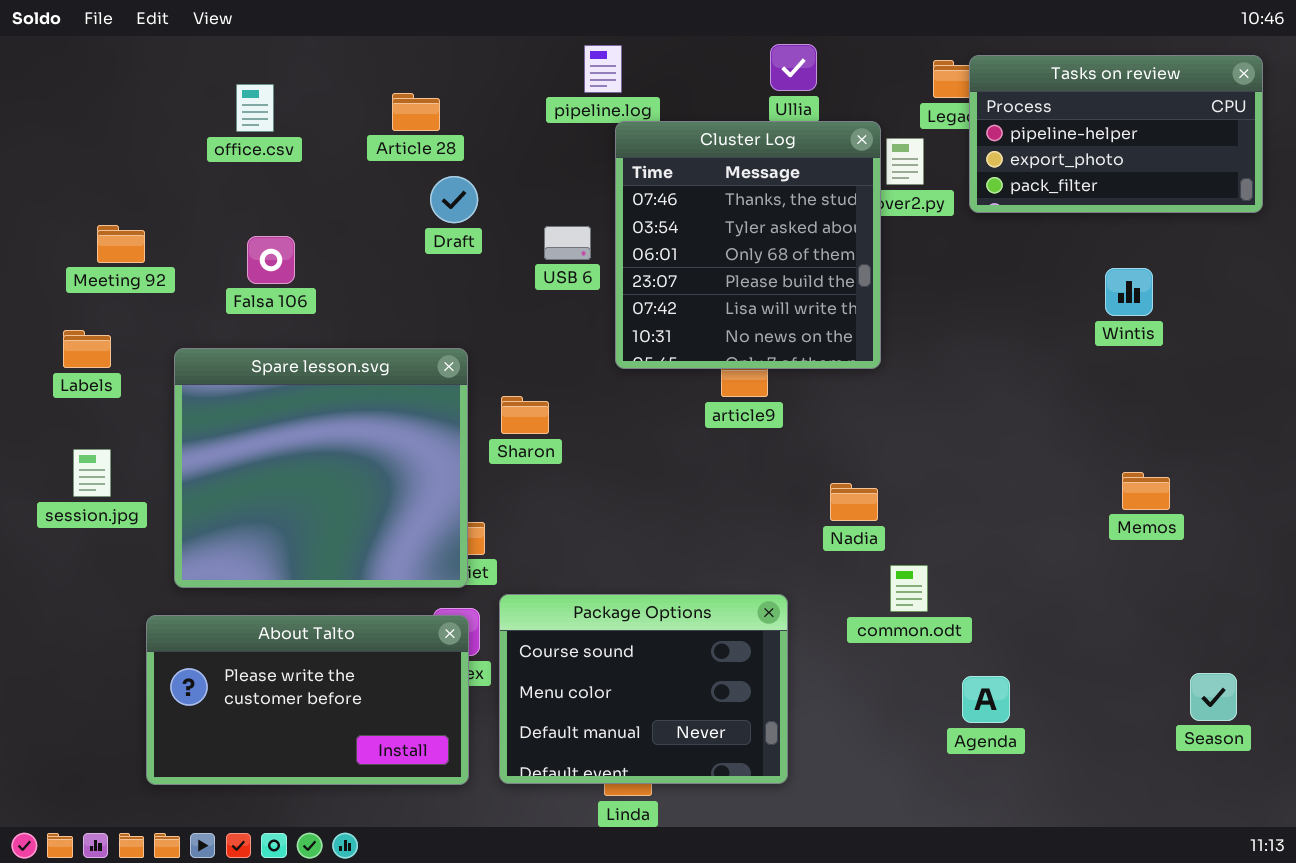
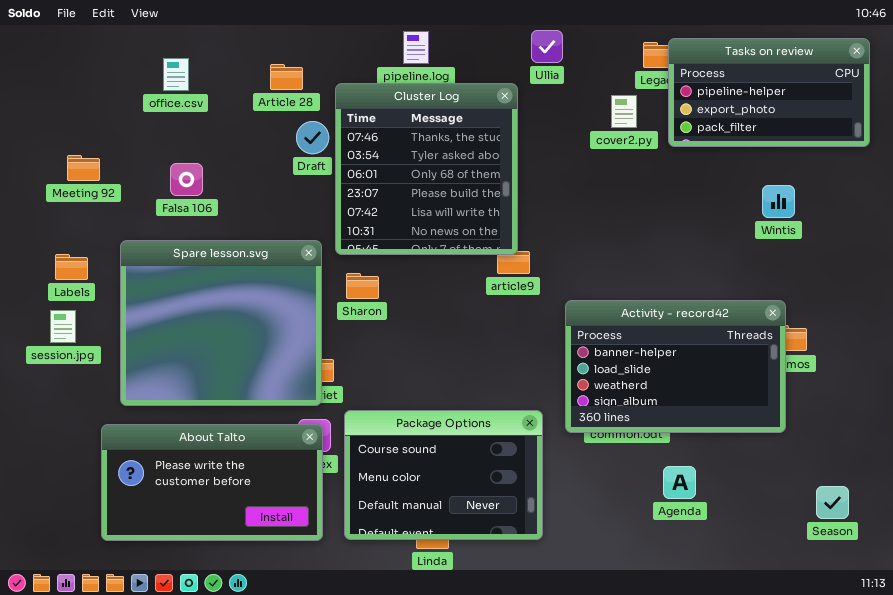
Cluster Log: [615,121,881,369] -> [335,83,518,255], moved
Labels: [63,330,111,368] -> [55,254,88,280], moved
Activity - record42: none -> [565,300,786,433], opened
Season: [1190,673,1237,721] -> [816,486,849,519], moved

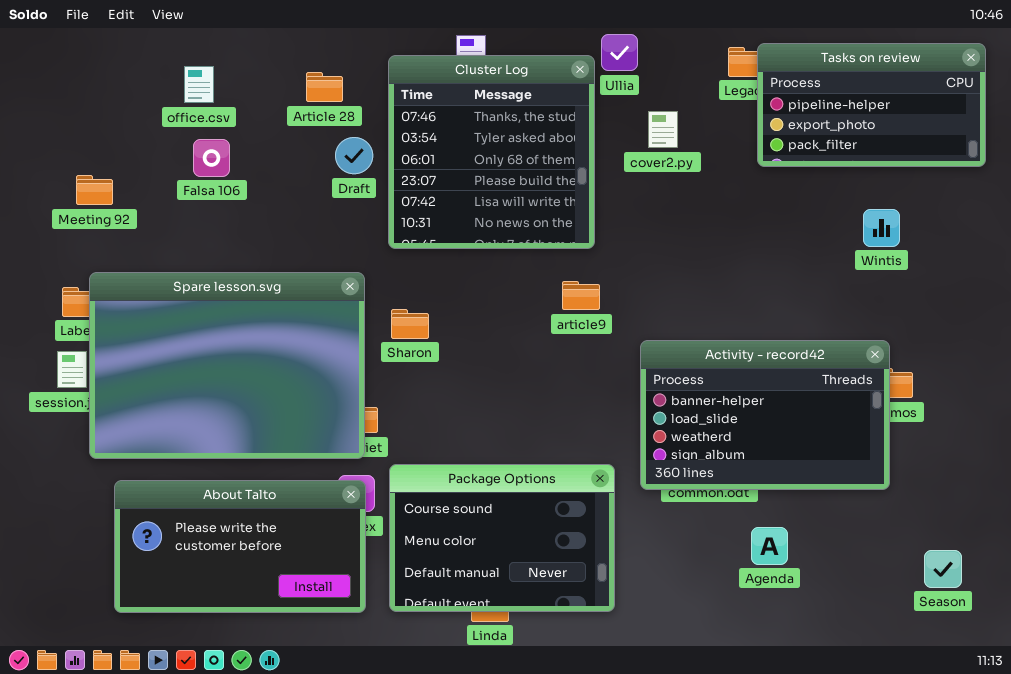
Cluster Log: [335,83,518,255] -> [388,55,595,249], moved
cover2.py: [611,95,637,128] -> [648,111,678,148], moved
Falsa 106: [170,163,203,196] -> [193,139,230,177], moved
Spare lesson.svg: [120,240,322,406] -> [89,272,365,459], resized

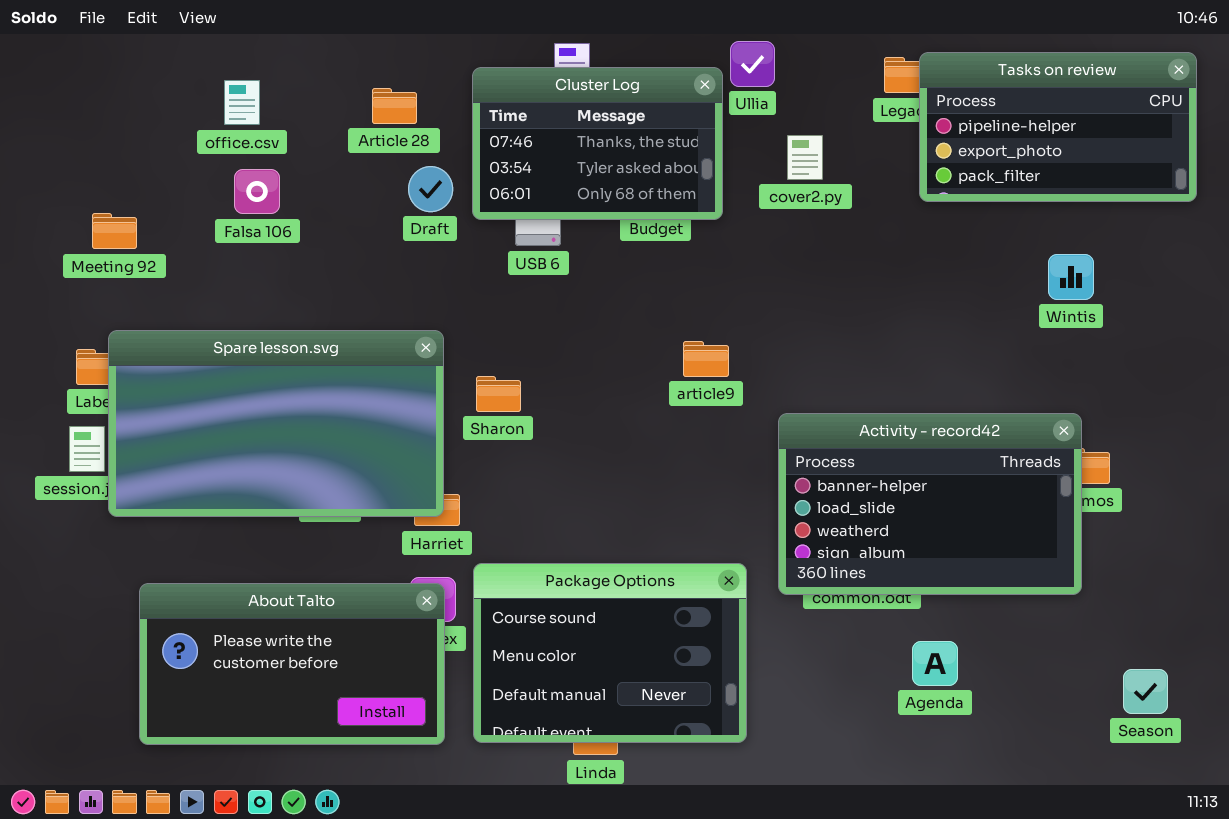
Cluster Log: [388,55,595,249] -> [472,67,723,220], resized
Spare lesson.svg: [89,272,365,459] -> [108,330,444,517], resized

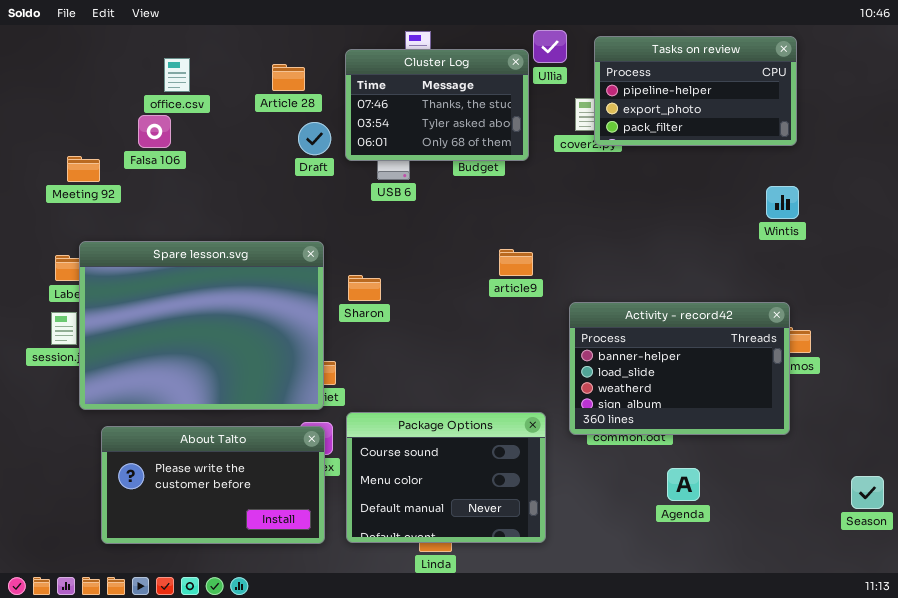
Tasks on review: [919,52,1197,202] -> [594,36,797,146], moved
Falsa 106: [234,169,280,214] -> [138,115,171,148], moved
Spare lesson.svg: [108,330,444,517] -> [79,241,324,410], resized
Season: [1123,669,1168,714] -> [851,476,884,509], moved

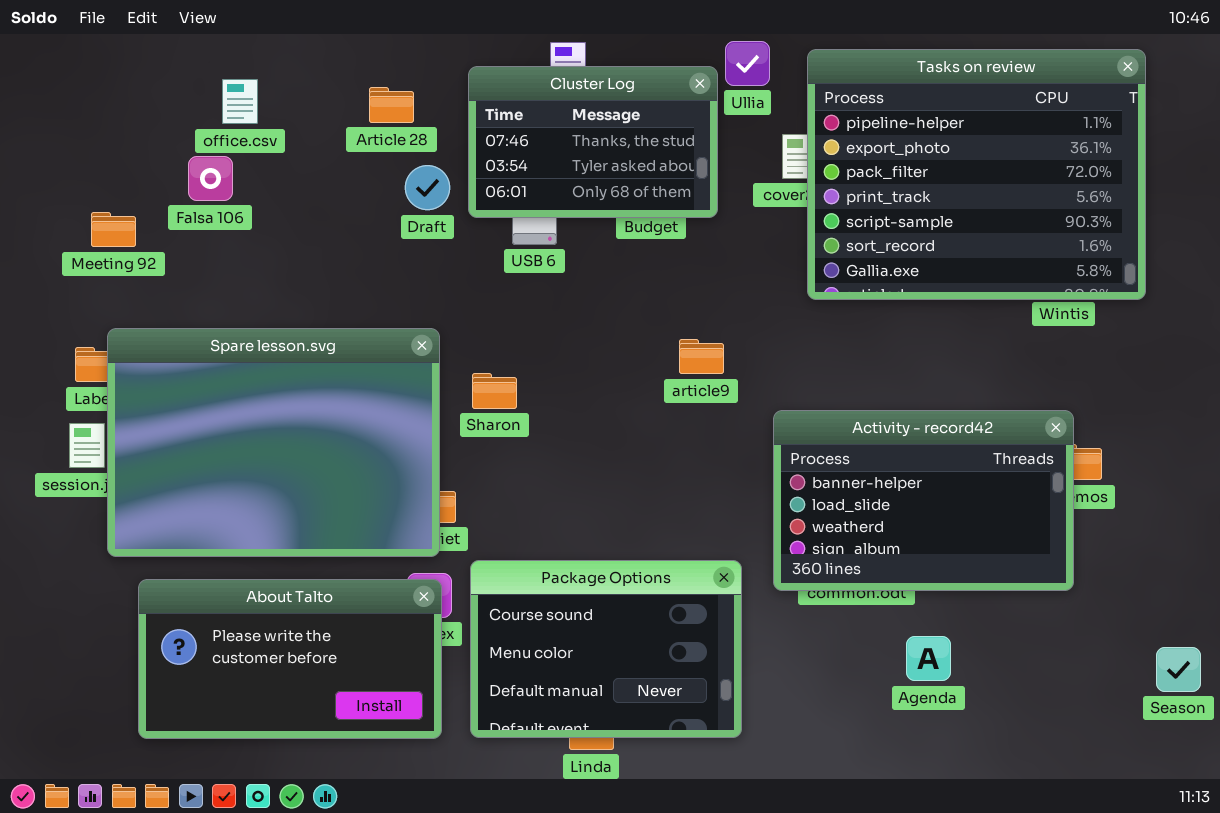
Tasks on review: [594,36,797,146] -> [807,49,1146,300], resized

